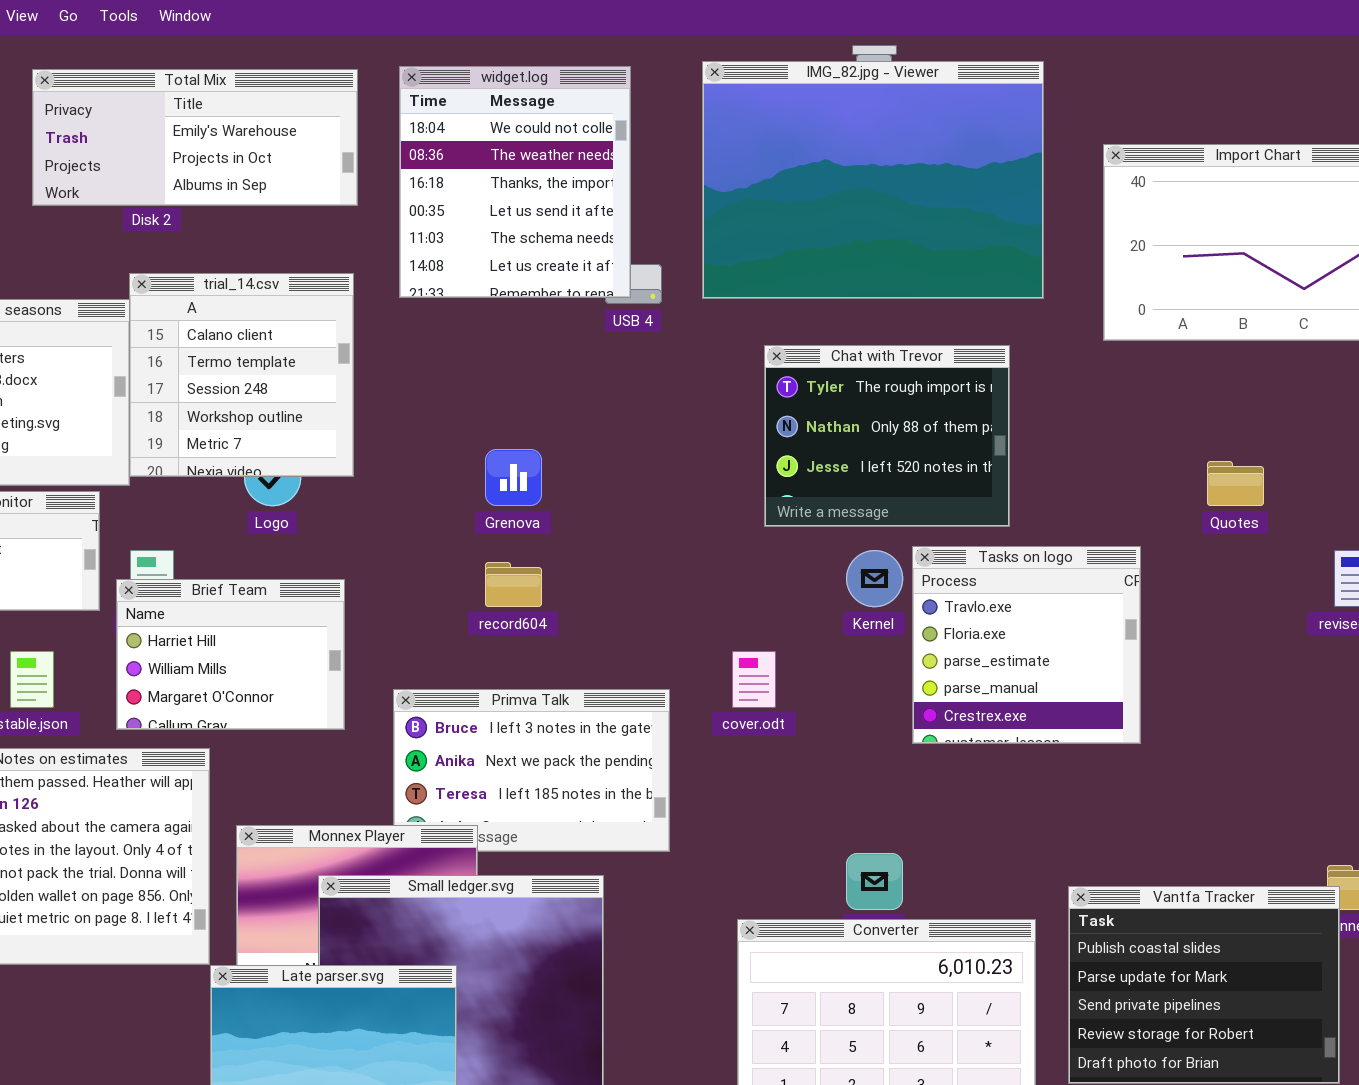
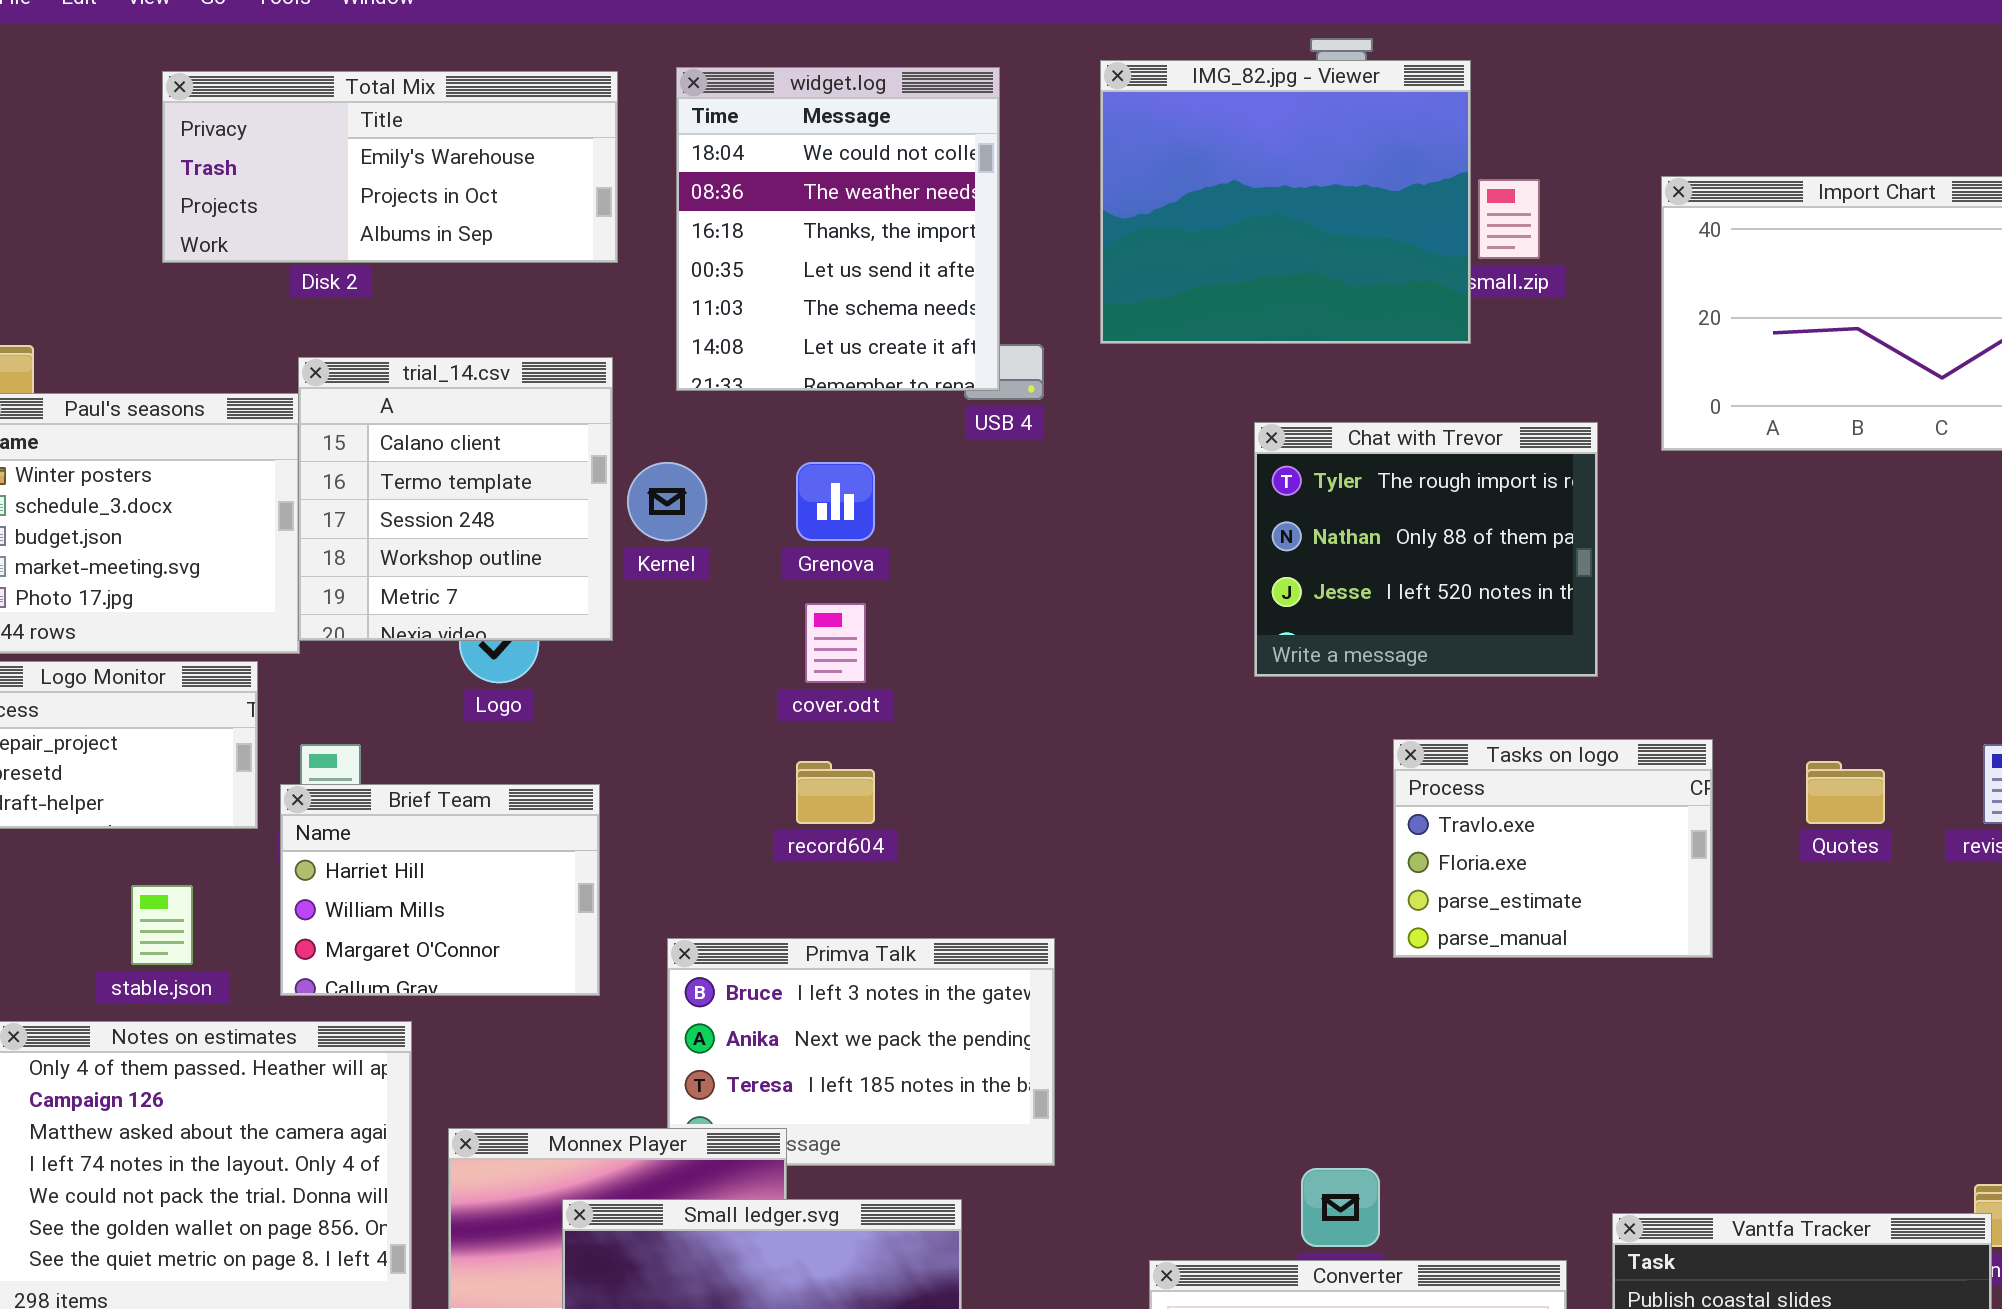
IMG_82.jpg - Viewer: [702,61,1044,299] -> [1100,60,1471,344], resized
Chat with Trevor: [764,345,1010,527] -> [1254,422,1598,677], moved
Grenova: [485,449,542,506] -> [796,462,875,541], moved
Quotes: [1207,461,1264,506] -> [1806,761,1885,824], moved
Tasks on logo: [912,546,1141,744] -> [1393,739,1713,958], resized
Kernel: [846,550,903,607] -> [627,462,707,541], moved
cover.odt: [732,651,776,708] -> [805,603,866,683], moved

